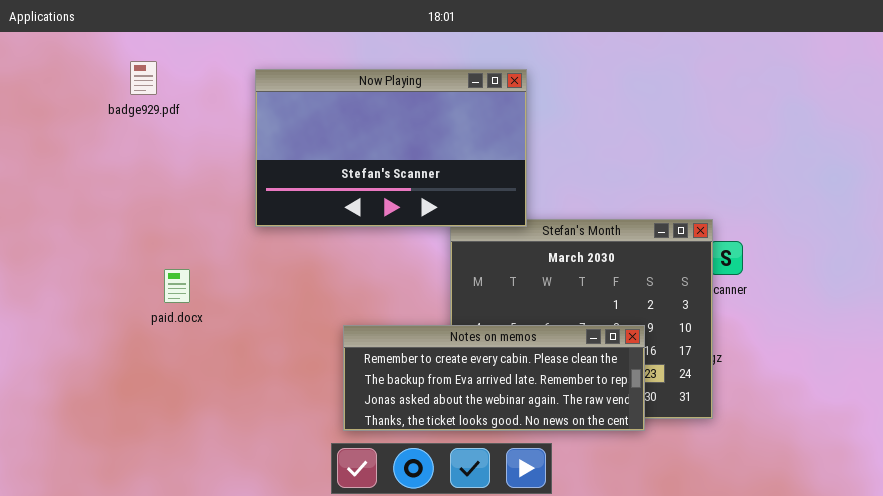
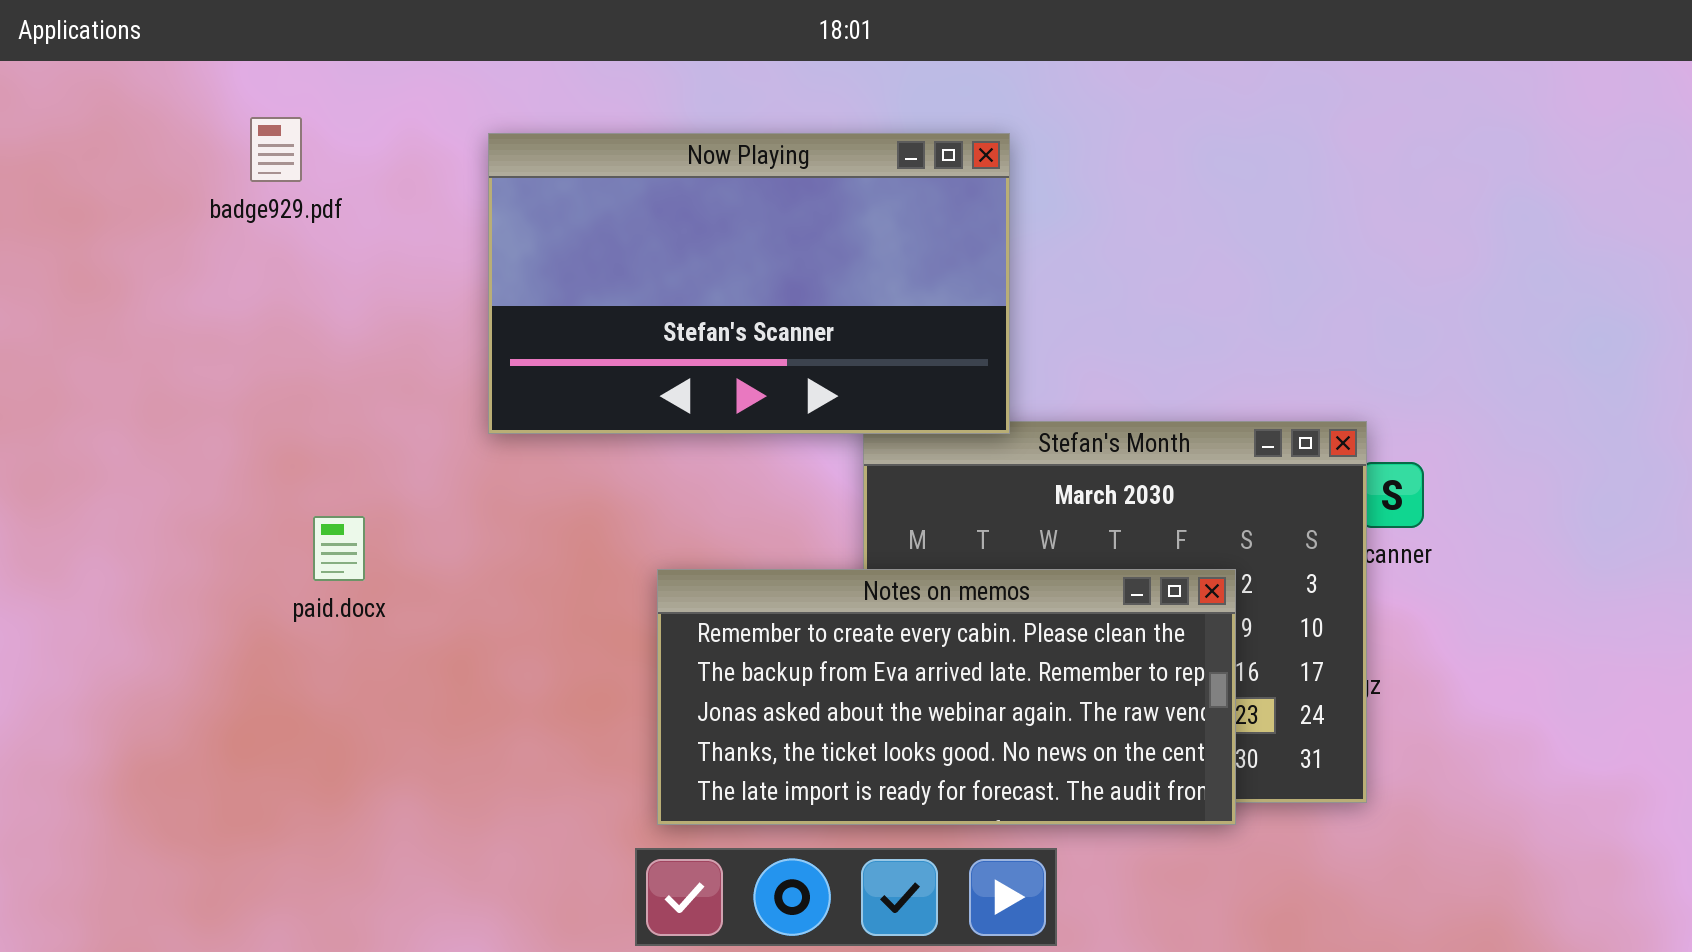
Notes on memos: [343,325,645,431] -> [657,569,1236,825], resized

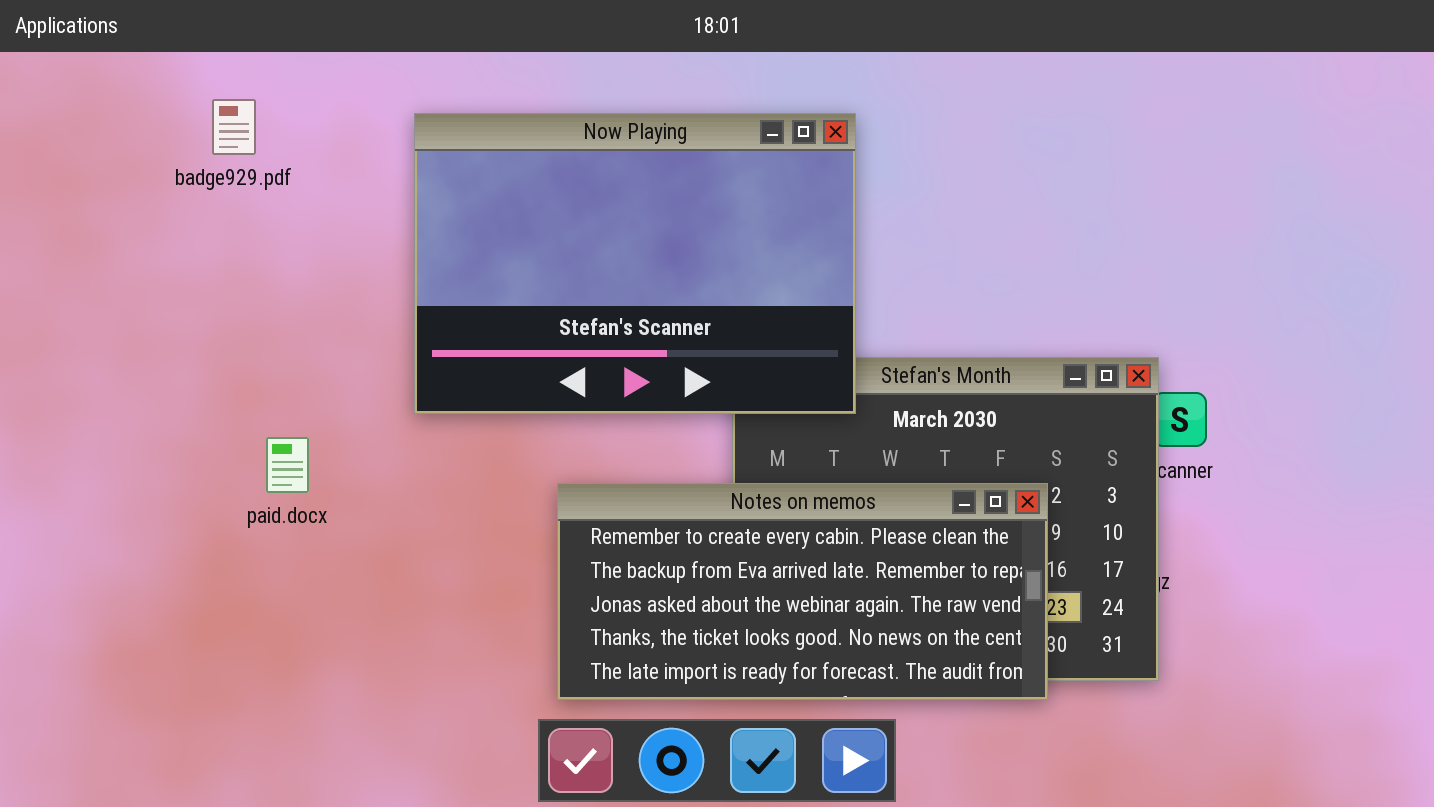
Now Playing: [488,133,1010,434] -> [414,113,856,414], resized

